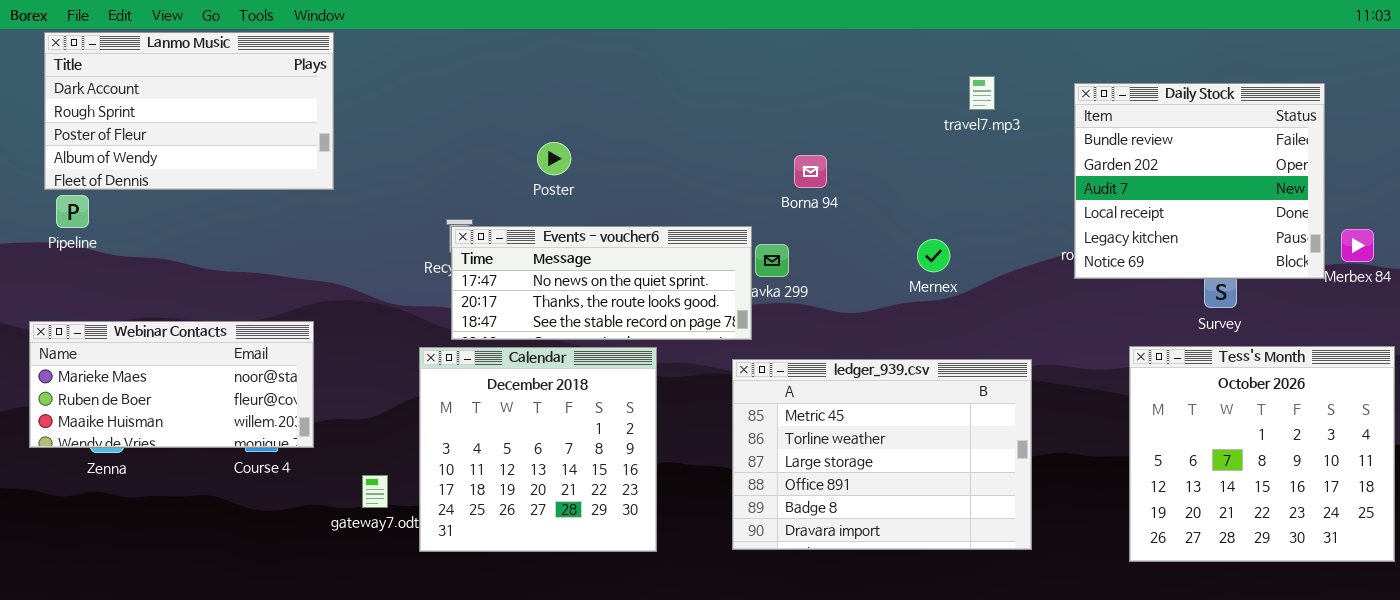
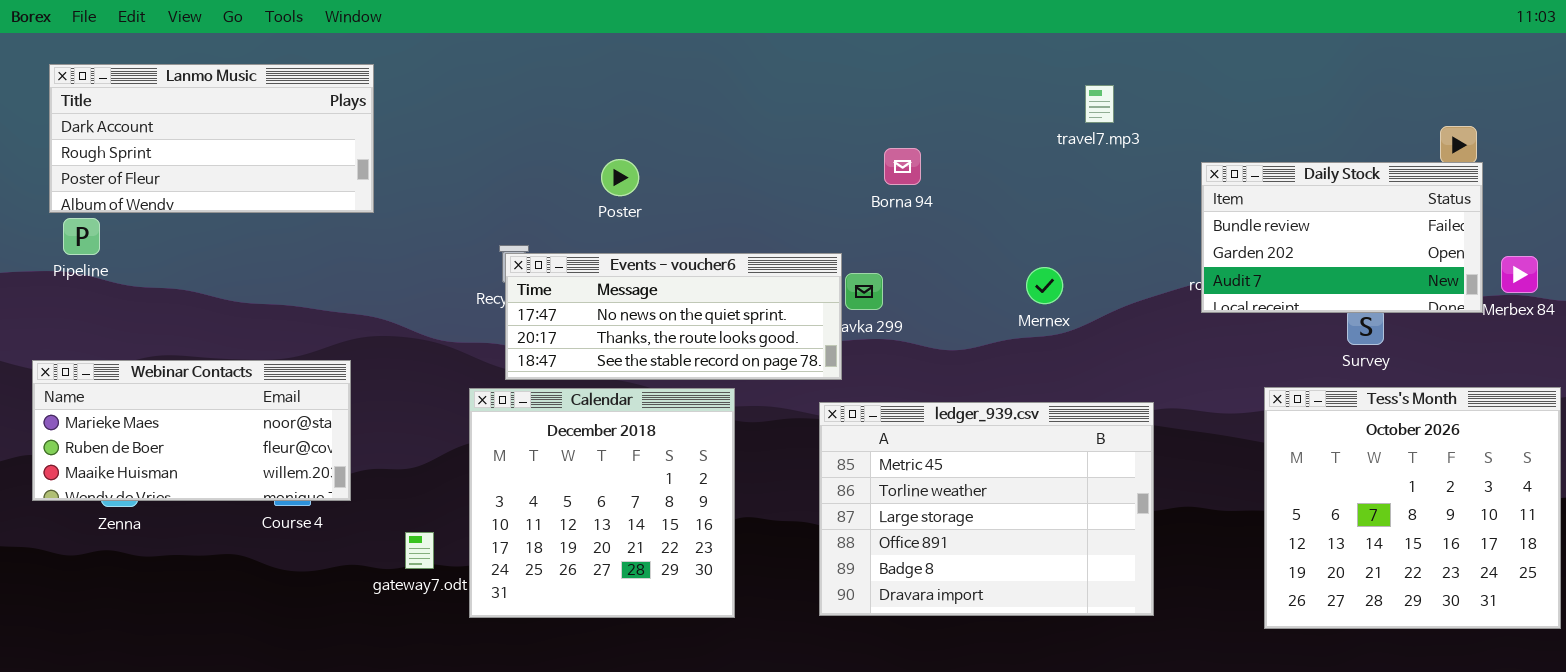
Lanmo Music: [44,32,334,190] -> [49,64,374,213], resized
Daily Stock: [1074,83,1325,279] -> [1201,162,1483,313], resized
Borna 94: [794,155,827,188] -> [884,148,921,185], moved

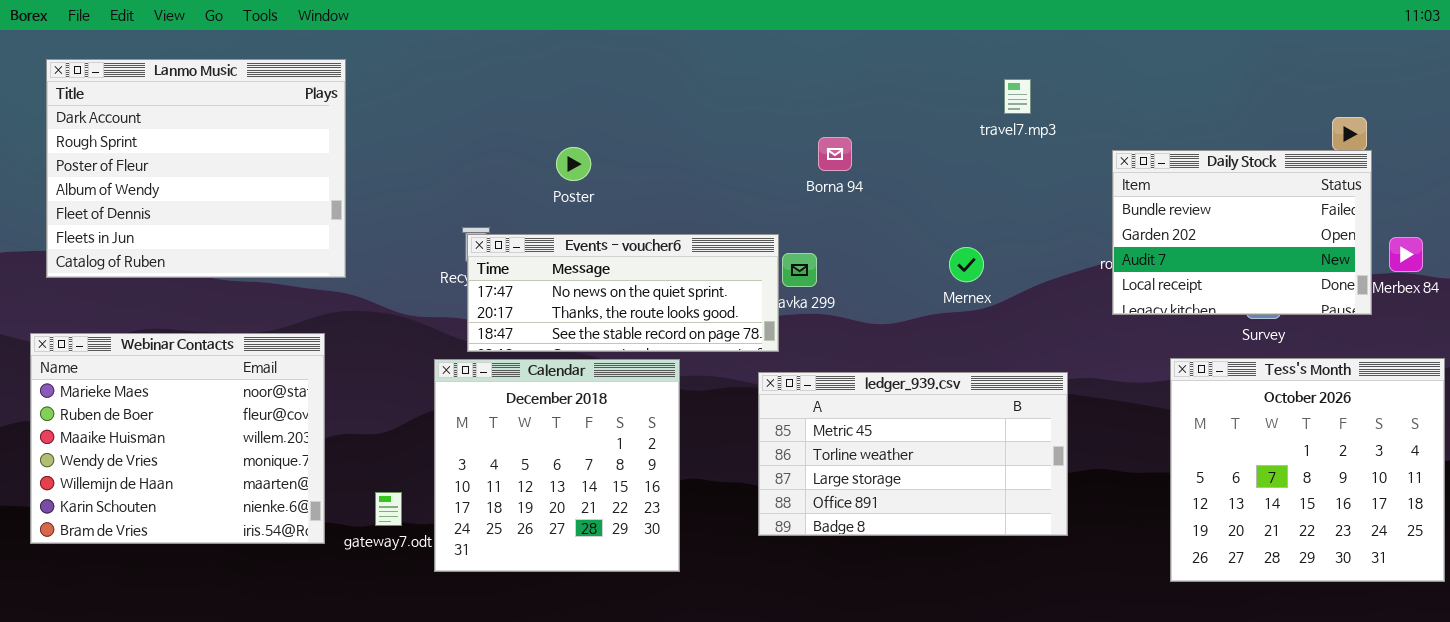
Lanmo Music: [49,64,374,213] -> [46,59,346,278], resized
Daily Stock: [1201,162,1483,313] -> [1112,150,1372,315], resized
Webinar Contacts: [32,360,351,501] -> [30,333,325,544], resized
ledger_939.csv: [819,402,1154,616] -> [758,372,1068,536], resized

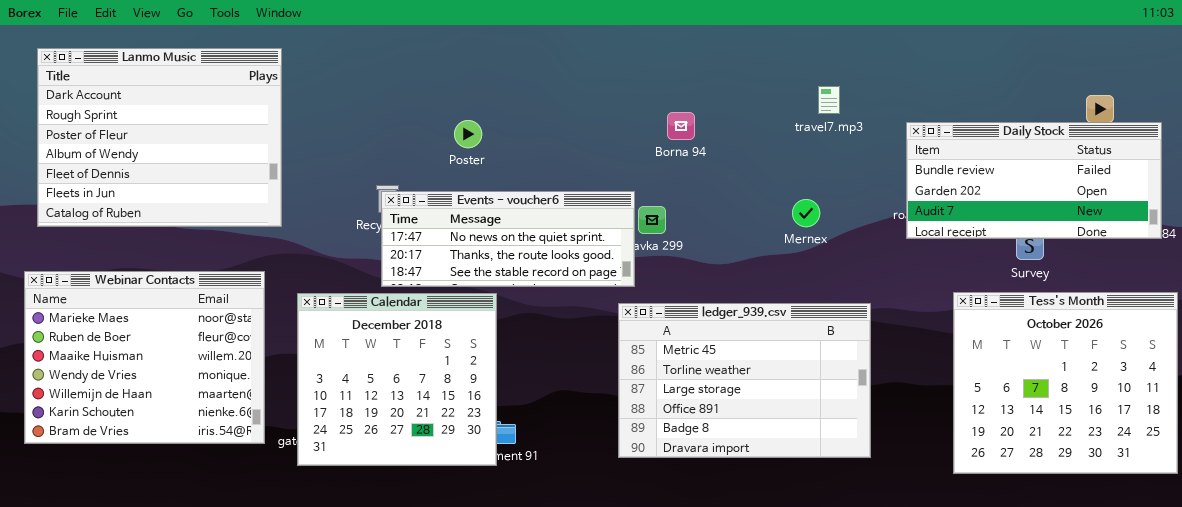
travel7.mp3: [1004,79,1031,114] -> [818,86,840,114], moved
Daily Stock: [1112,150,1372,315] -> [906,122,1162,239], resized
Mernex: [949,247,984,282] -> [792,199,820,227], moved
Calendar: [434,359,680,572] -> [297,293,497,466], moved
ledger_939.csv: [758,372,1068,536] -> [618,303,871,458], resized

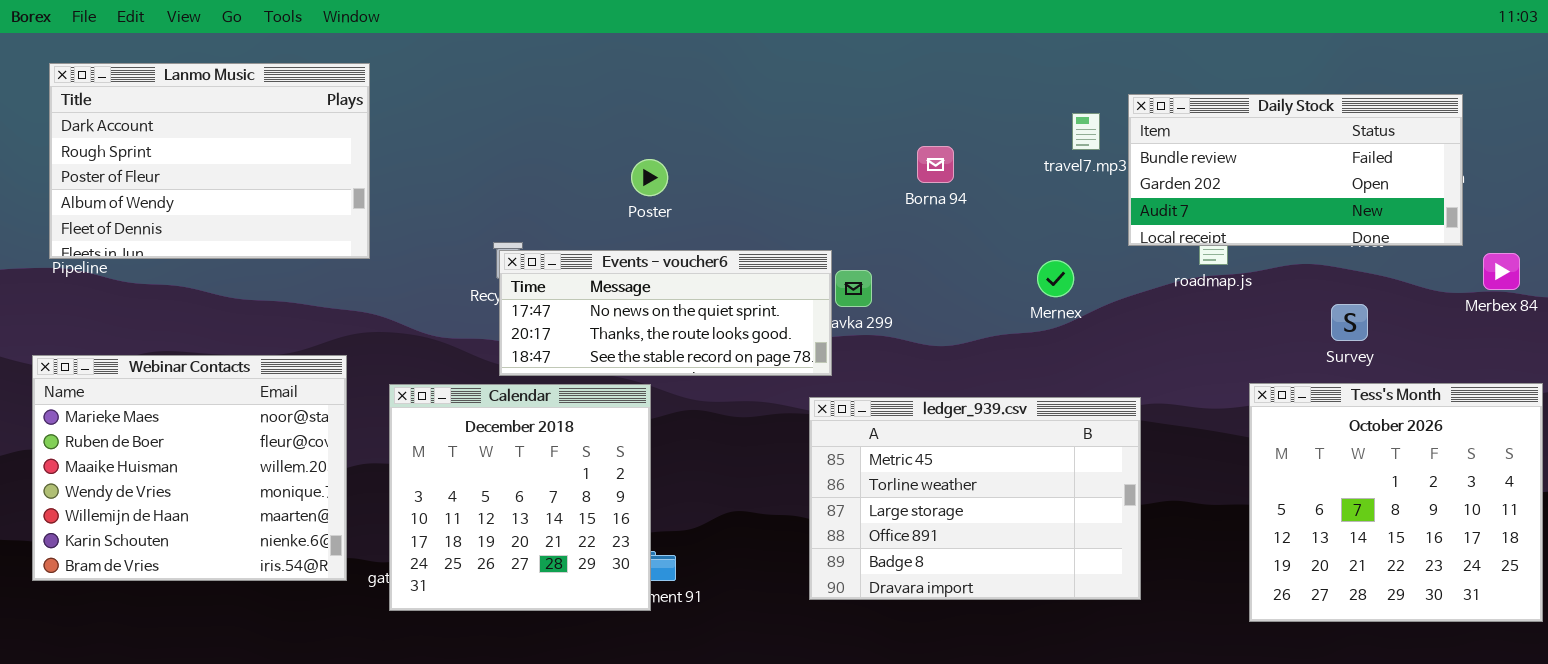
Lanmo Music: [37,48,282,227] -> [49,63,370,259], resized
Borna 94: [667,112,695,140] -> [917,146,954,183], moved
Poster: [454,120,482,148] -> [631,159,668,196], moved
Daily Stock: [906,122,1162,239] -> [1128,94,1463,246], moved

